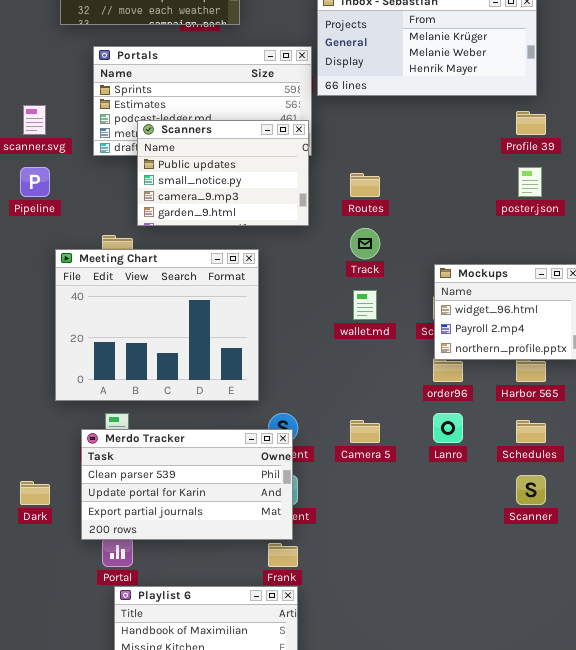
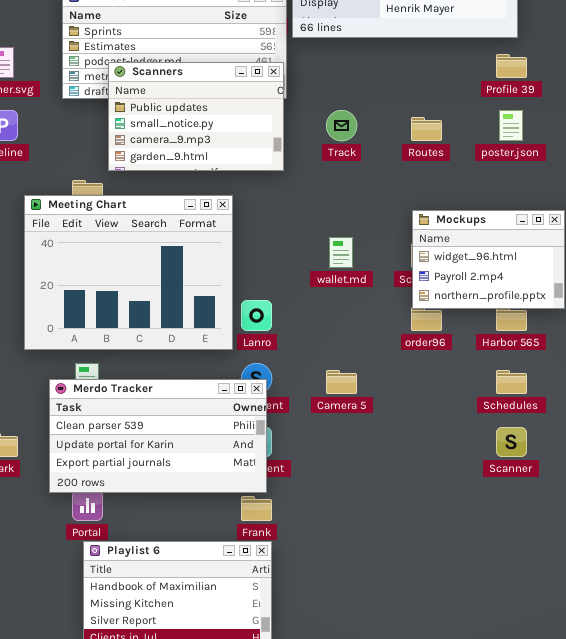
Routes: [350,173,380,197] -> [411,117,442,141], moved
Track: [350,228,380,259] -> [326,110,357,141], moved
Lanro: [433,413,463,443] -> [241,300,272,331], moved

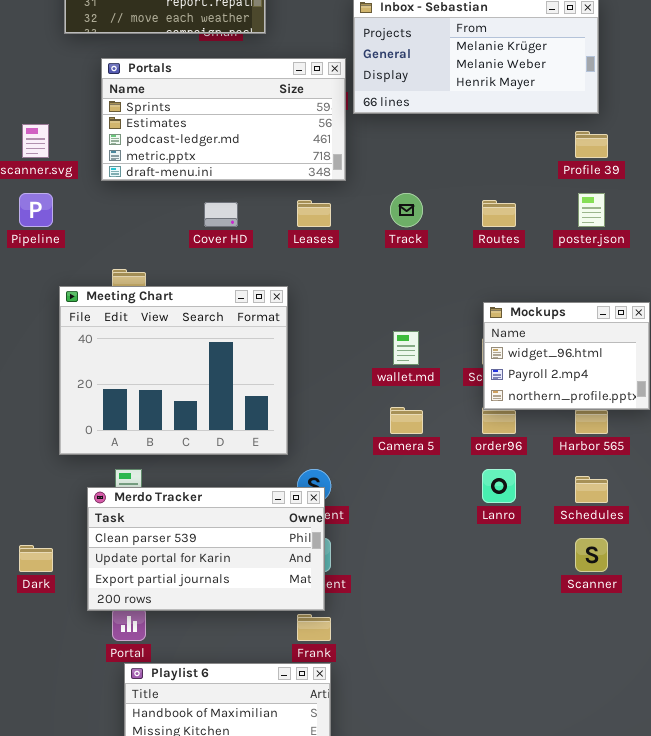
Scanners: [108,62,284,171] -> none, closed
Lanro: [241,300,272,331] -> [482,469,516,503], moved
Camera 5: [326,370,357,394] -> [390,407,423,434], moved

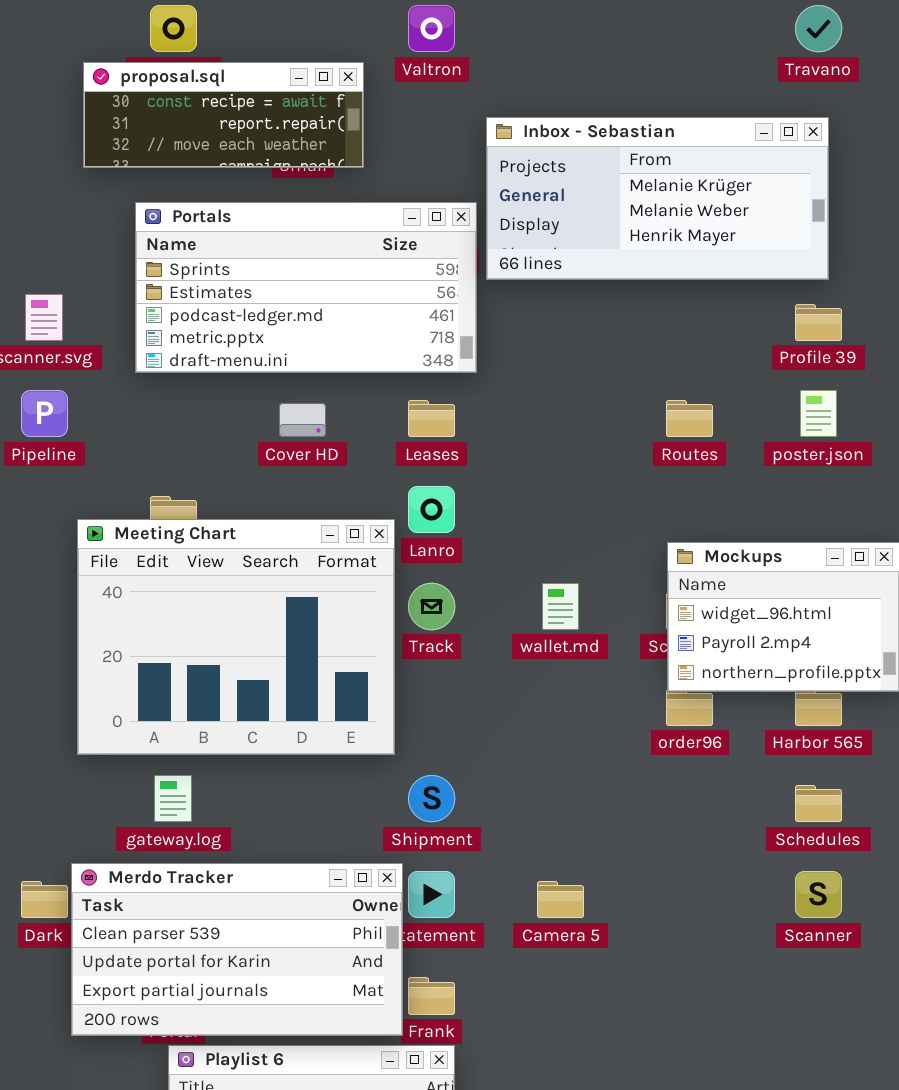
Track: [390,193,423,227] -> [408,583,455,630], moved
Camera 5: [390,407,423,434] -> [537,881,584,918], moved
Lanro: [482,469,516,503] -> [408,486,455,533], moved
Merdo Tracker: [87,487,325,611] -> [71,863,403,1036], moved

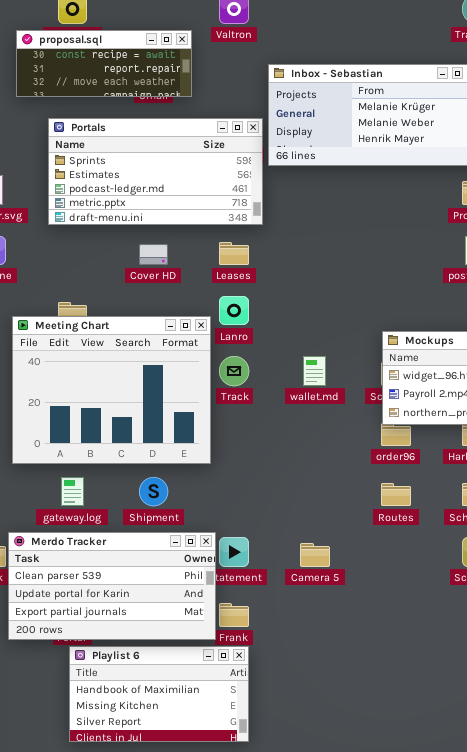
Routes: [666,400,713,437] -> [381,483,411,506], moved
Shipment: [408,775,455,822] -> [139,477,168,506], moved

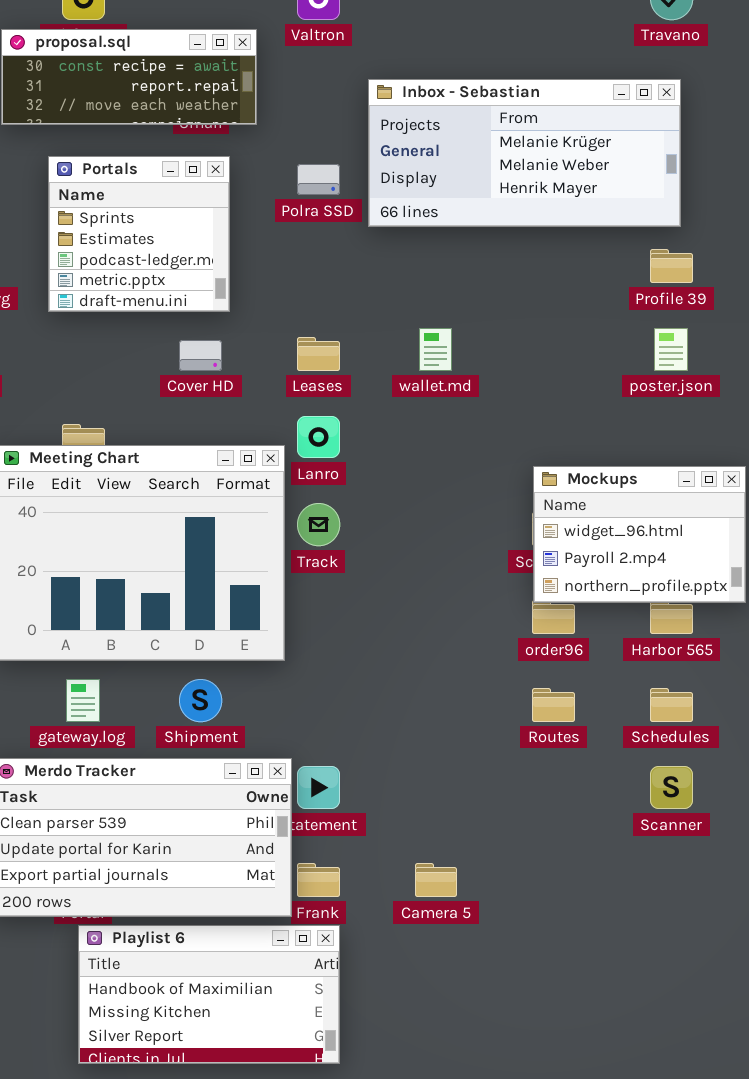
Portals: [48,118,263,225] -> [48,156,230,312], resized
wallet.md: [303,356,326,386] -> [419,328,452,371], moved
Camera 5: [300,543,330,567] -> [415,863,457,897], moved

